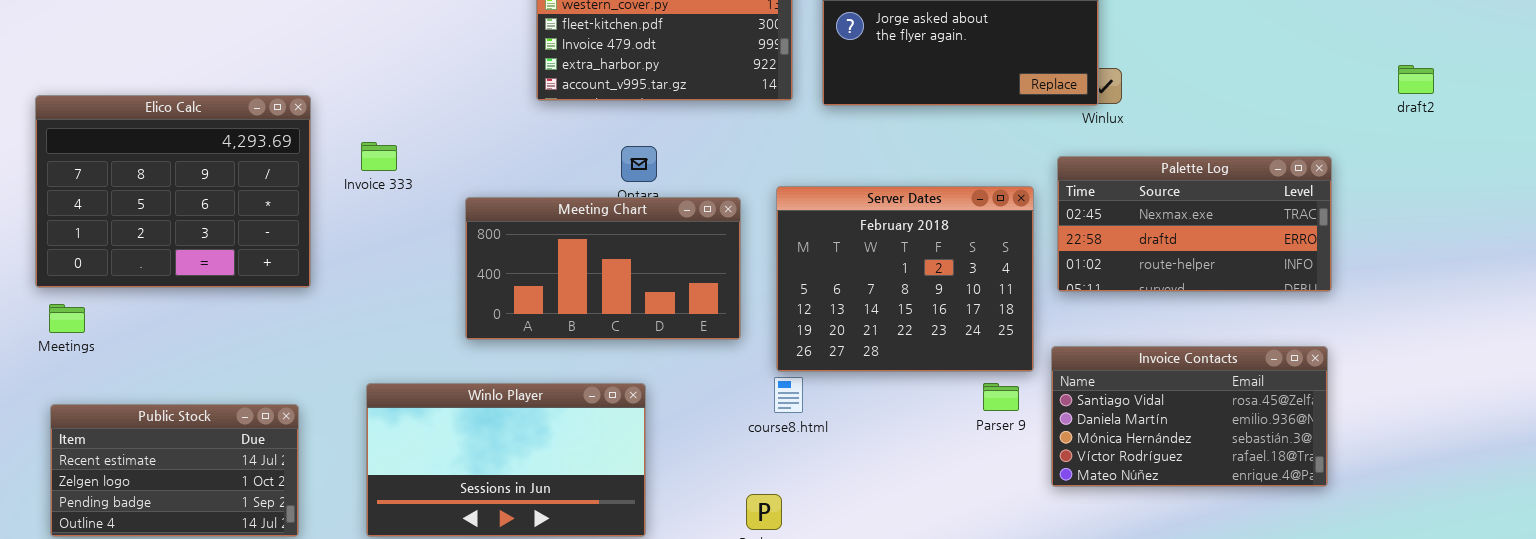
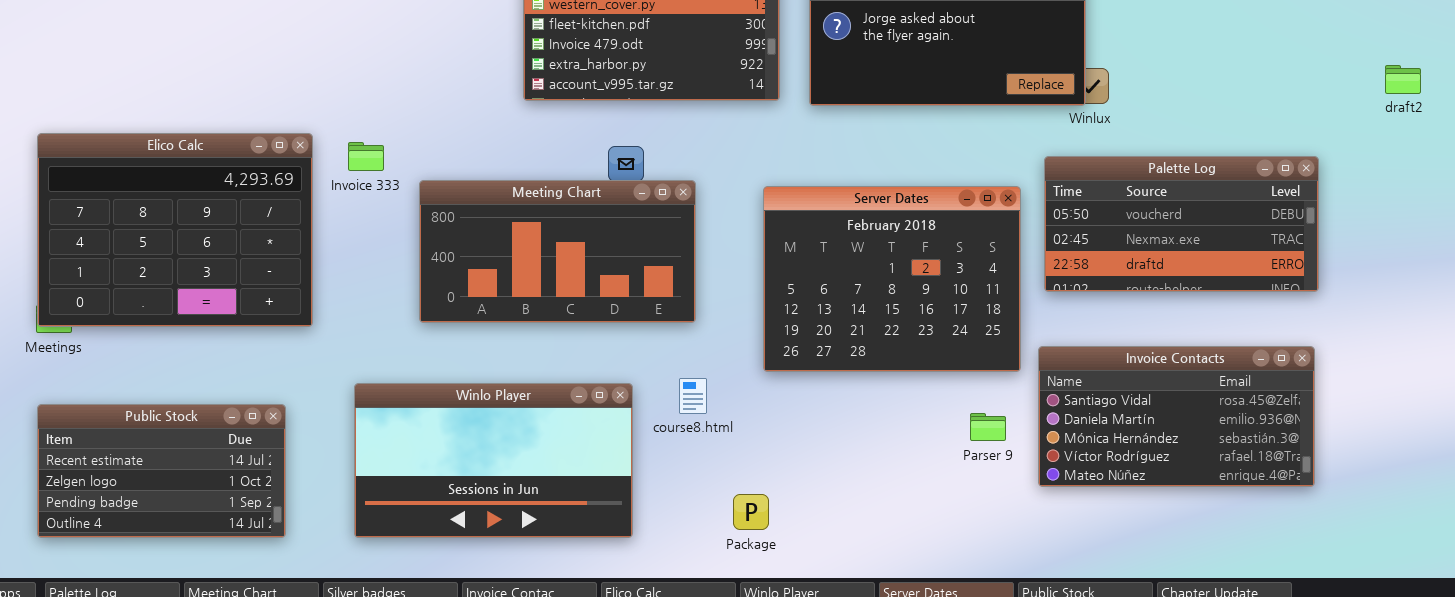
Elico Calc: [35,95,311,288] -> [37,133,313,327], moved
Palette Log: [1057,156,1332,292] -> [1044,156,1319,292], scrolled up 1 row
Meeting Chart: [465,197,741,340] -> [419,180,696,323], moved
course8.html: [774,377,803,413] -> [679,378,707,414], moved
Parser 9: [983,383,1019,411] -> [970,413,1006,441], moved

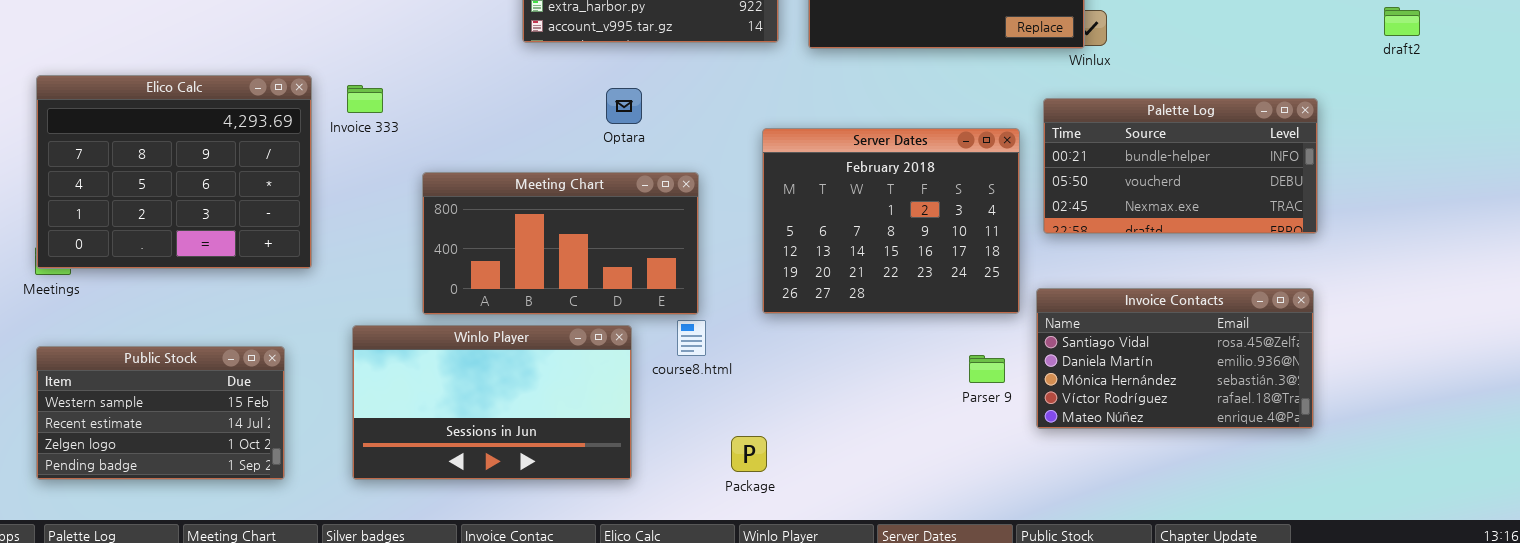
Palette Log: [1044,156,1319,292] -> [1043,98,1318,234], scrolled up 1 row
Meeting Chart: [419,180,696,323] -> [422,172,699,315], moved
Public Stock: [37,404,286,538] -> [36,346,285,480], scrolled up 1 row

